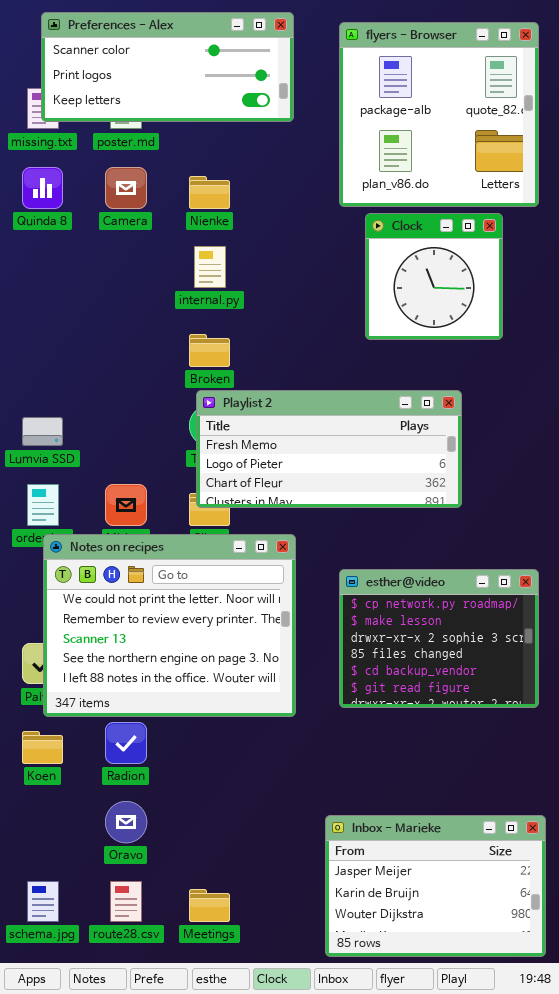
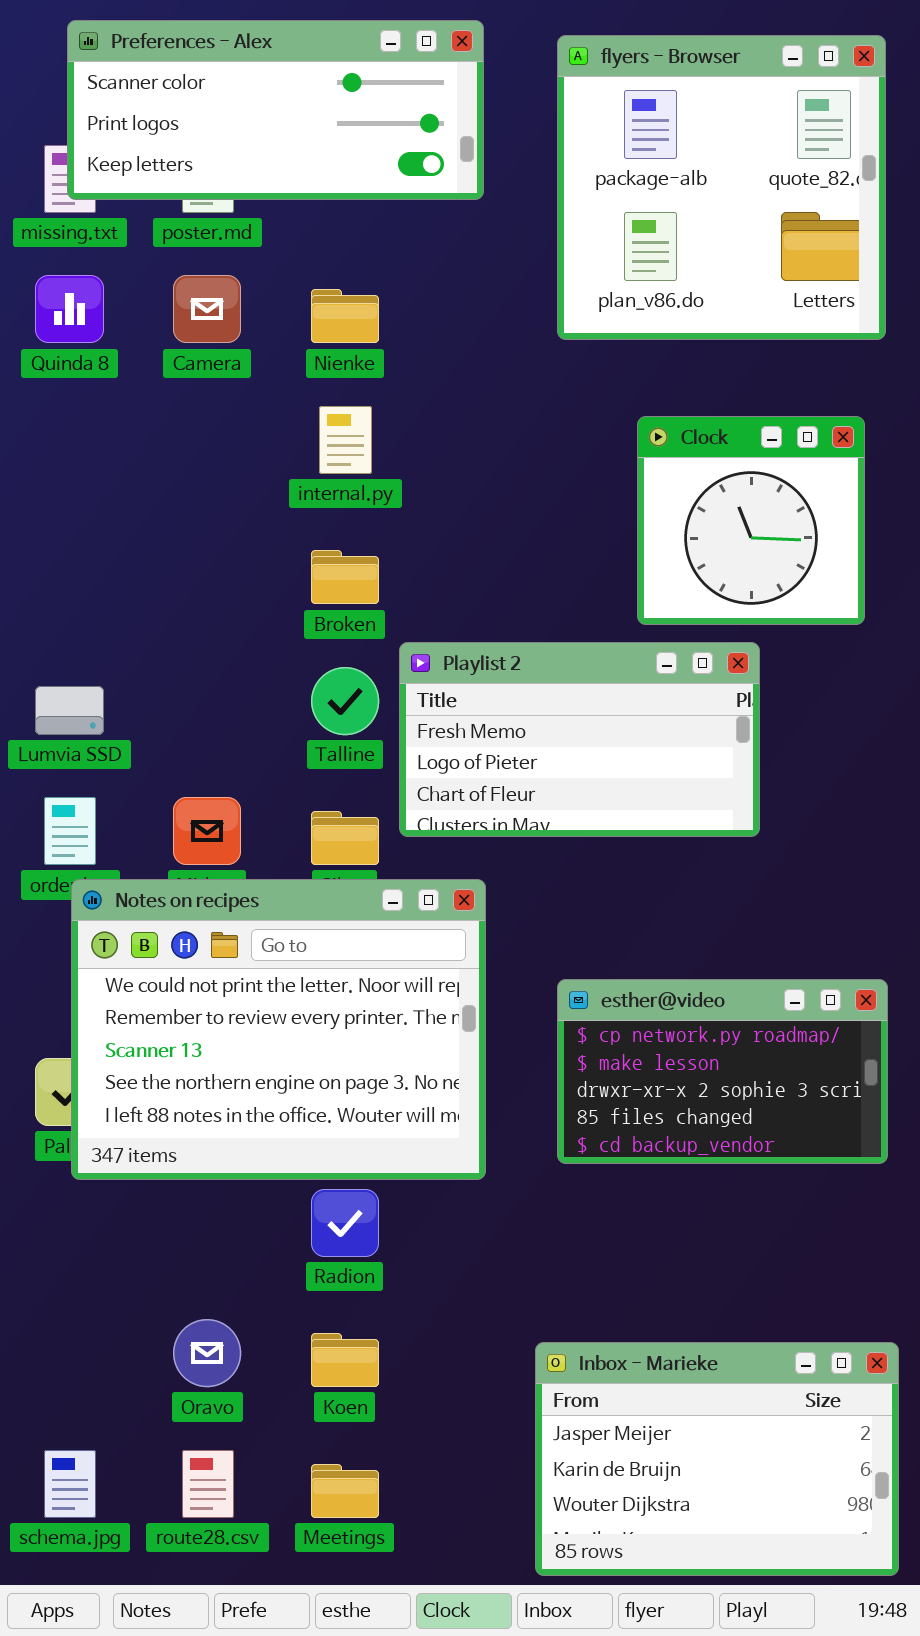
Clock: [365,213,503,340] -> [637,416,865,625], moved
Playlist 2: [196,390,462,508] -> [399,642,760,837], resized
esther@video: [339,569,539,708] -> [557,979,888,1164], resized
Radion: [105,722,147,764] -> [311,1189,379,1257], moved
Koen: [22,731,63,764] -> [311,1333,379,1387], moved

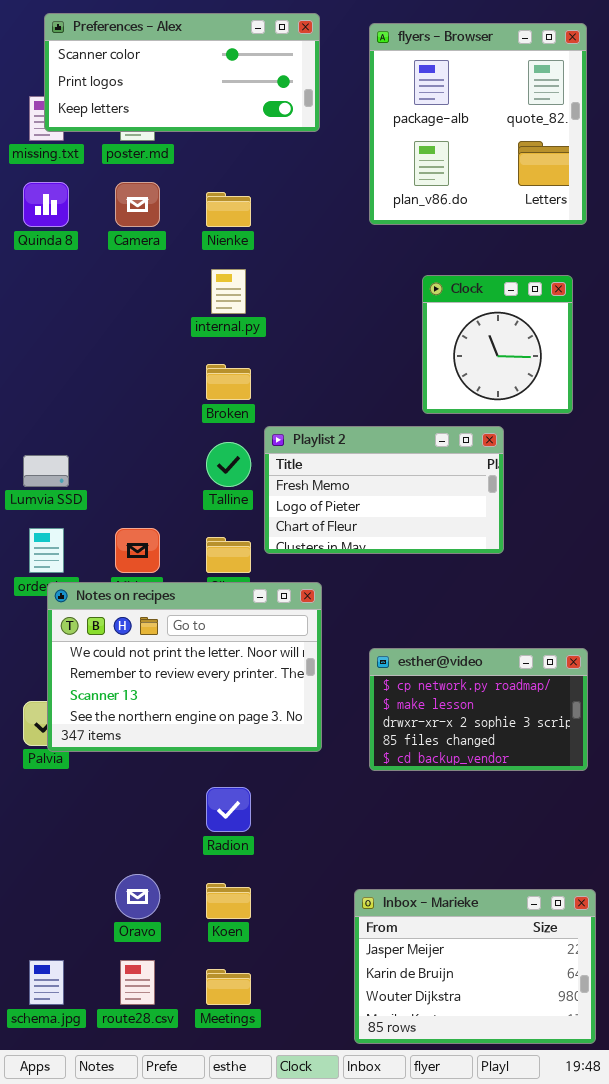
Notes on recipes: [71,879,486,1180] -> [47,582,322,752], resized

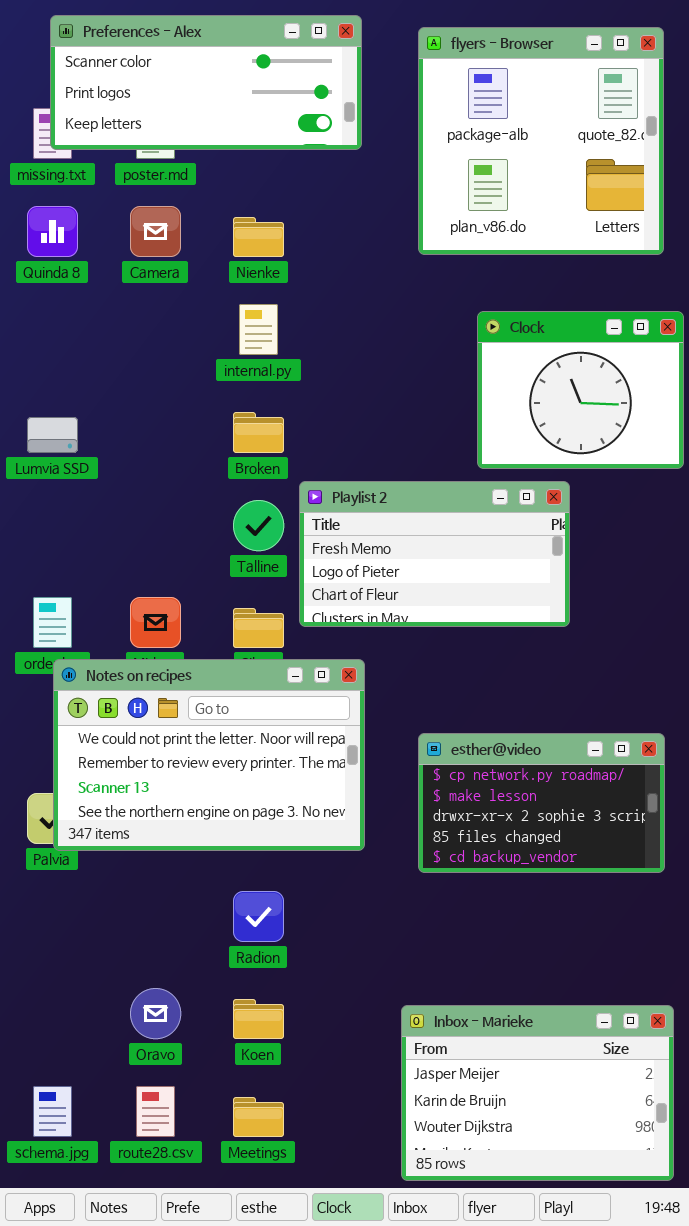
Clock: [422,275,573,414] -> [477,311,684,469], resized
Lumvia SSD: [23,455,69,487] -> [27,417,78,453], moved

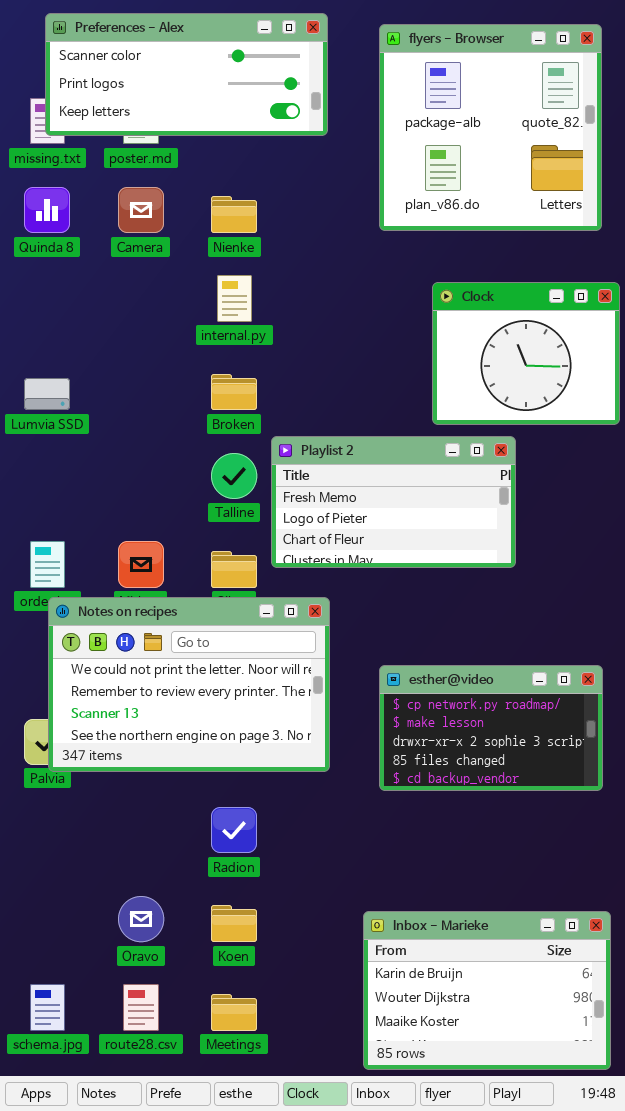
Inbox - Marieke: [401,1005,674,1181] -> [363,911,611,1070], scrolled down 1 row

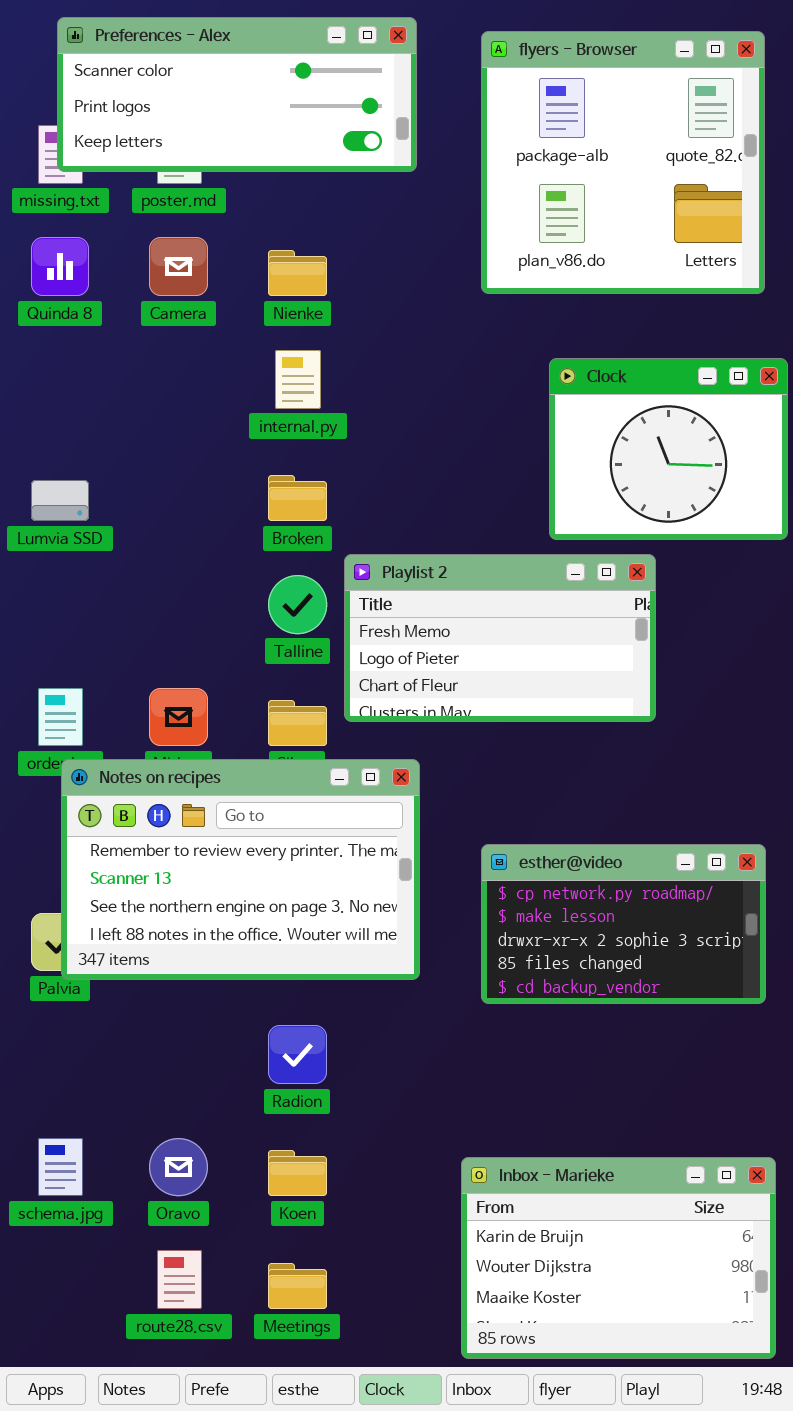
Notes on recipes: [48,597,330,772] -> [61,759,420,980], scrolled down 1 row
schema.jpg: [30,984,65,1031] -> [38,1138,83,1196], moved

